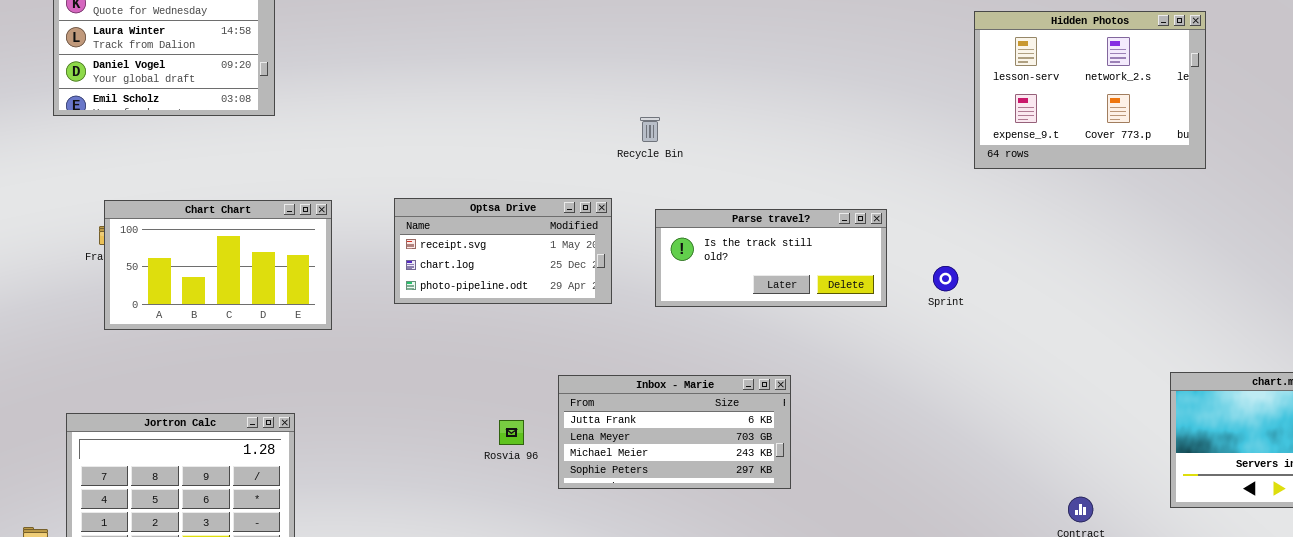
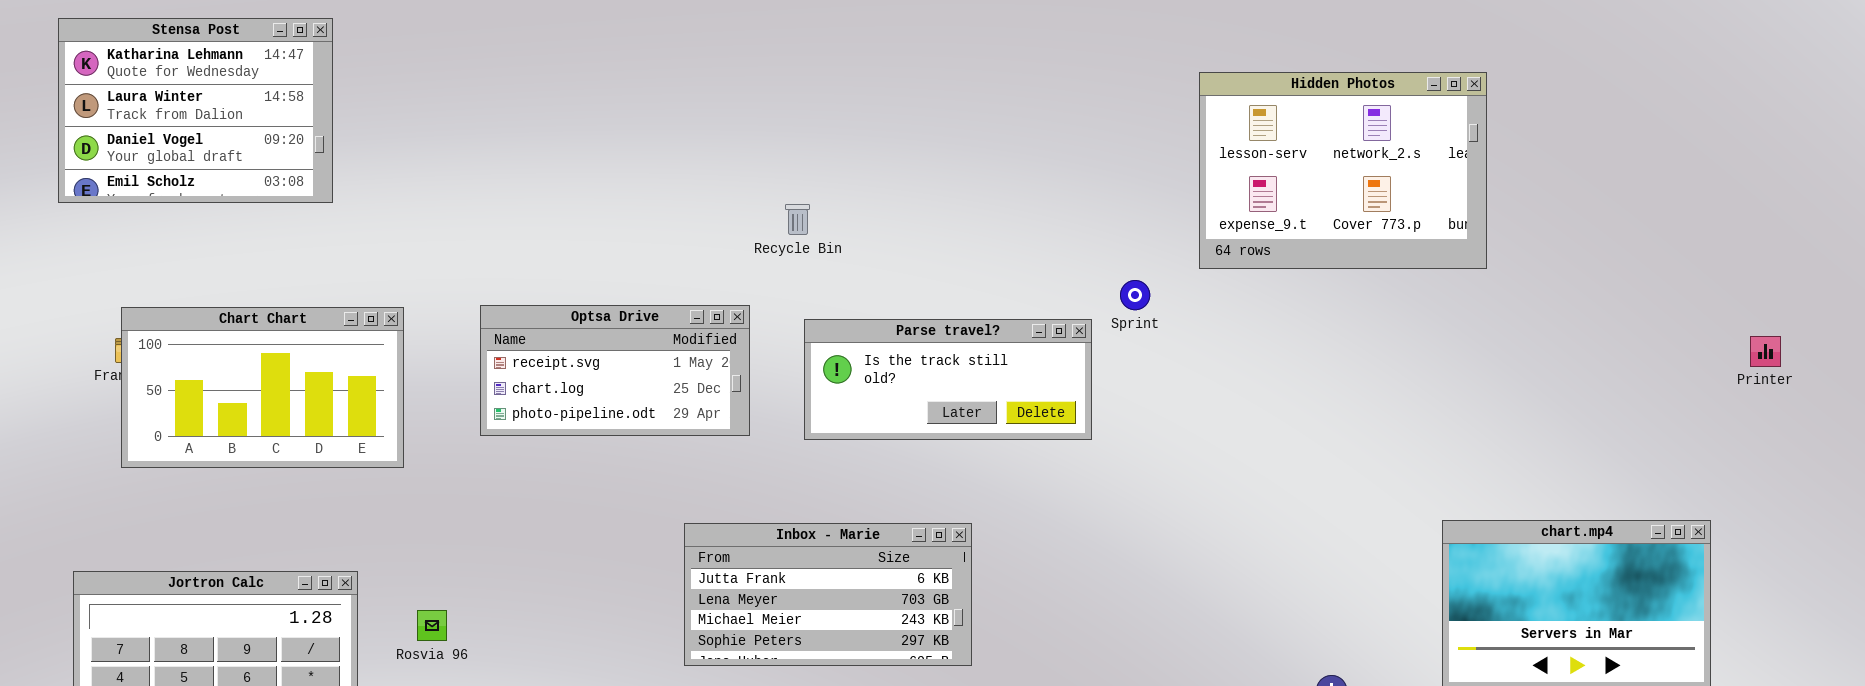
Sprint: [933,266,958,291] -> [1120,280,1150,310], moved
Rosvia 96: [499,420,524,445] -> [417,610,447,641], moved

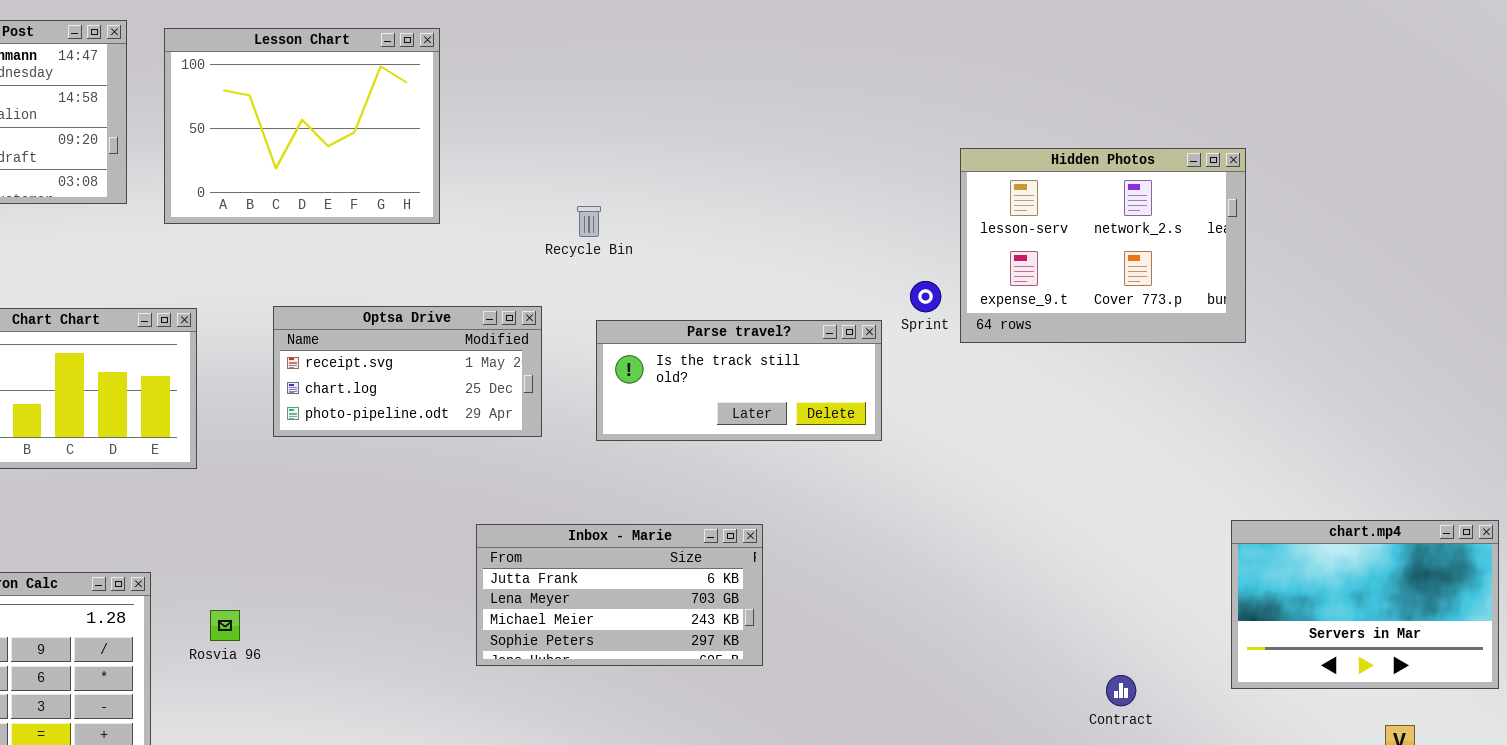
Lesson Chart: none -> [164,28,440,224], opened
Hidden Photos: [1199,72,1487,269] -> [960,148,1246,343], moved

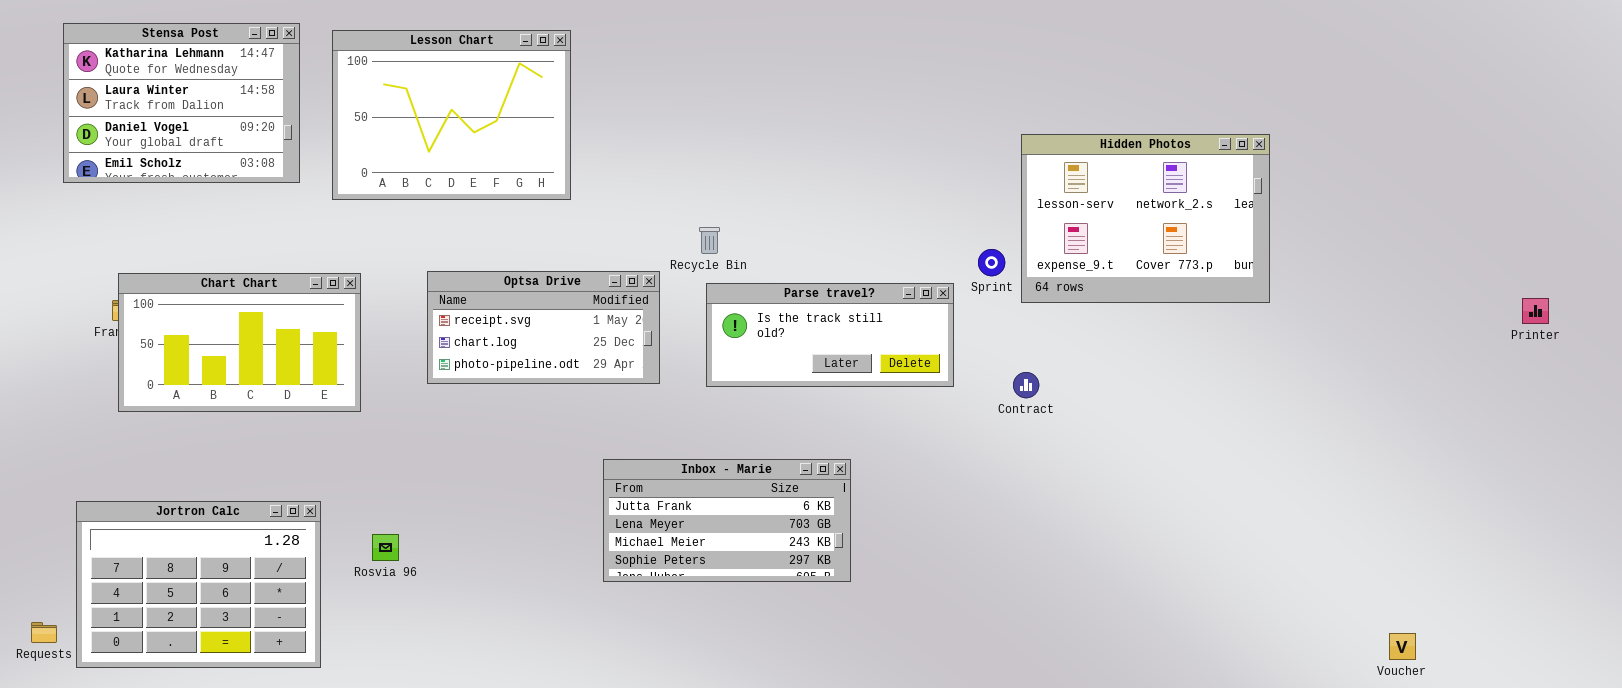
Recycle Bin: [577,206,601,237] -> [699,227,720,254], moved
chart.mp4: [1231,520,1499,689] -> none, closed
Contract: [1106,675,1136,706] -> [1013,372,1039,398], moved

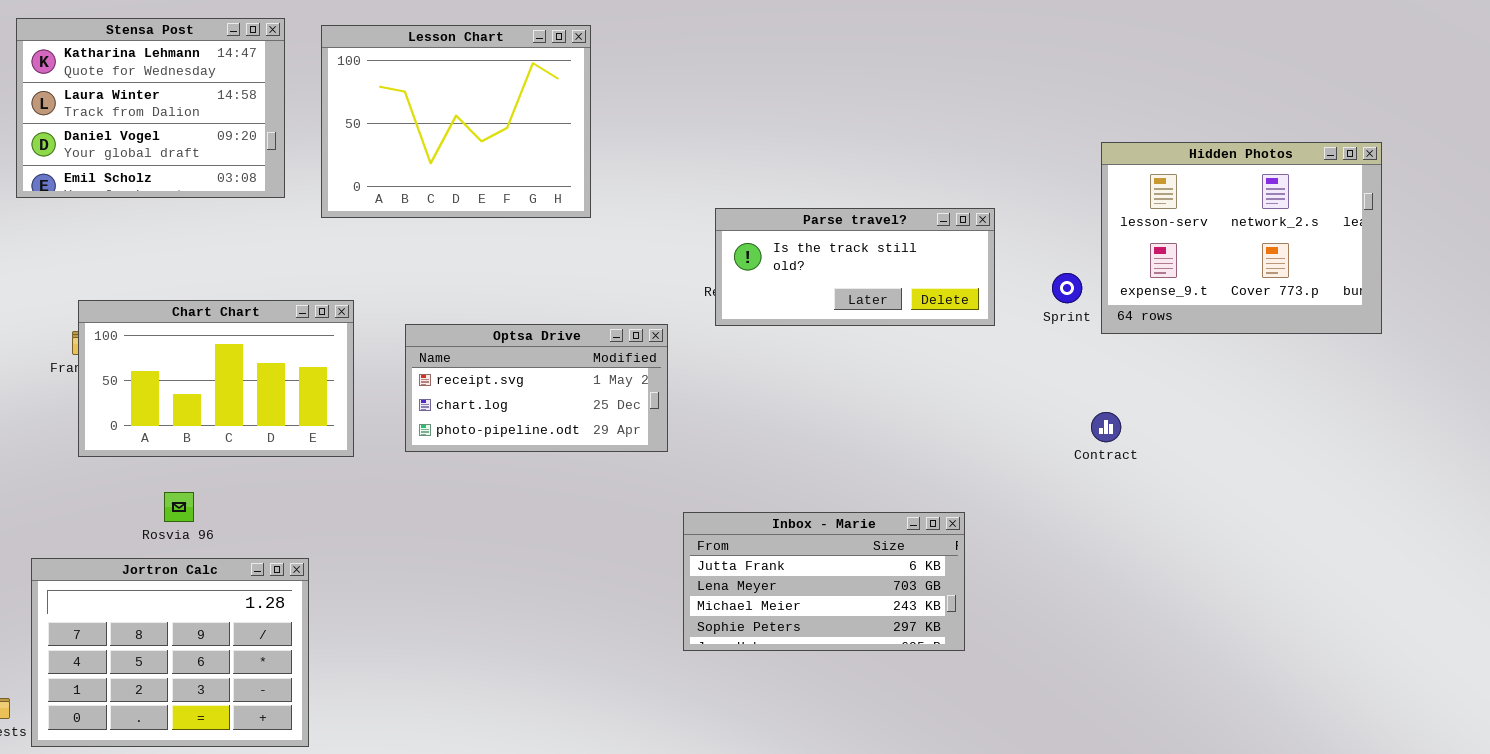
Optsa Drive: [427,271,660,384] -> [405,324,668,452], moved
Parse travel?: [706,283,954,387] -> [715,208,995,326], moved
Inbox - Marie: [603,459,851,582] -> [683,512,965,651], moved
Rosvia 96: [372,534,399,561] -> [164,492,194,522], moved

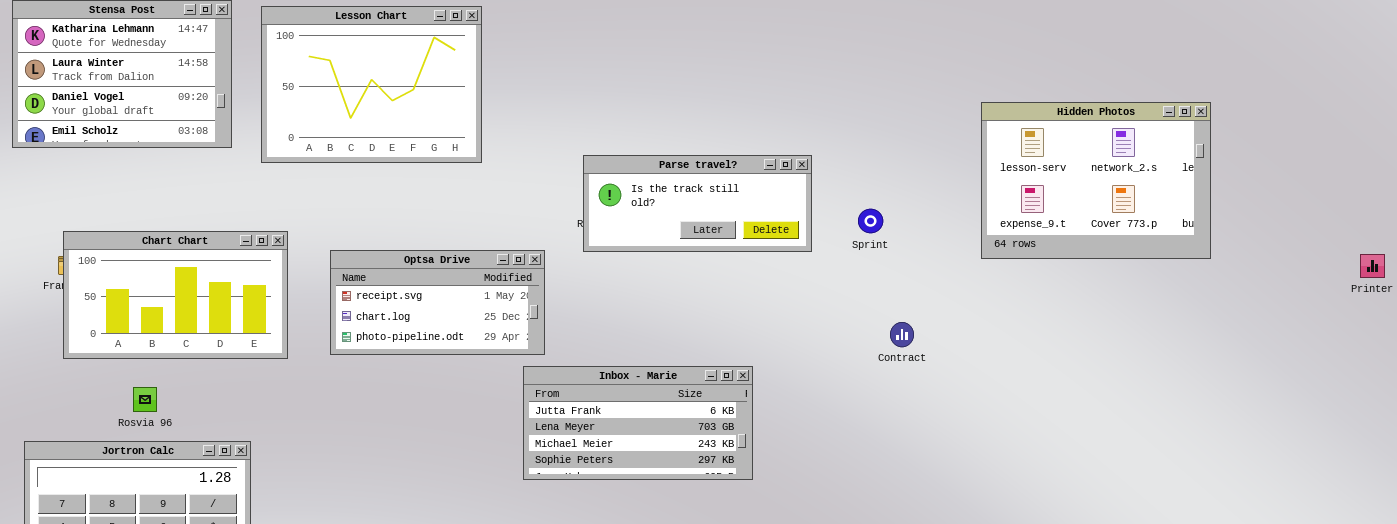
Hidden Photos: [1101,142,1382,334] -> [981,102,1211,259], moved
Inbox - Marie: [683,512,965,651] -> [523,366,753,480], moved

